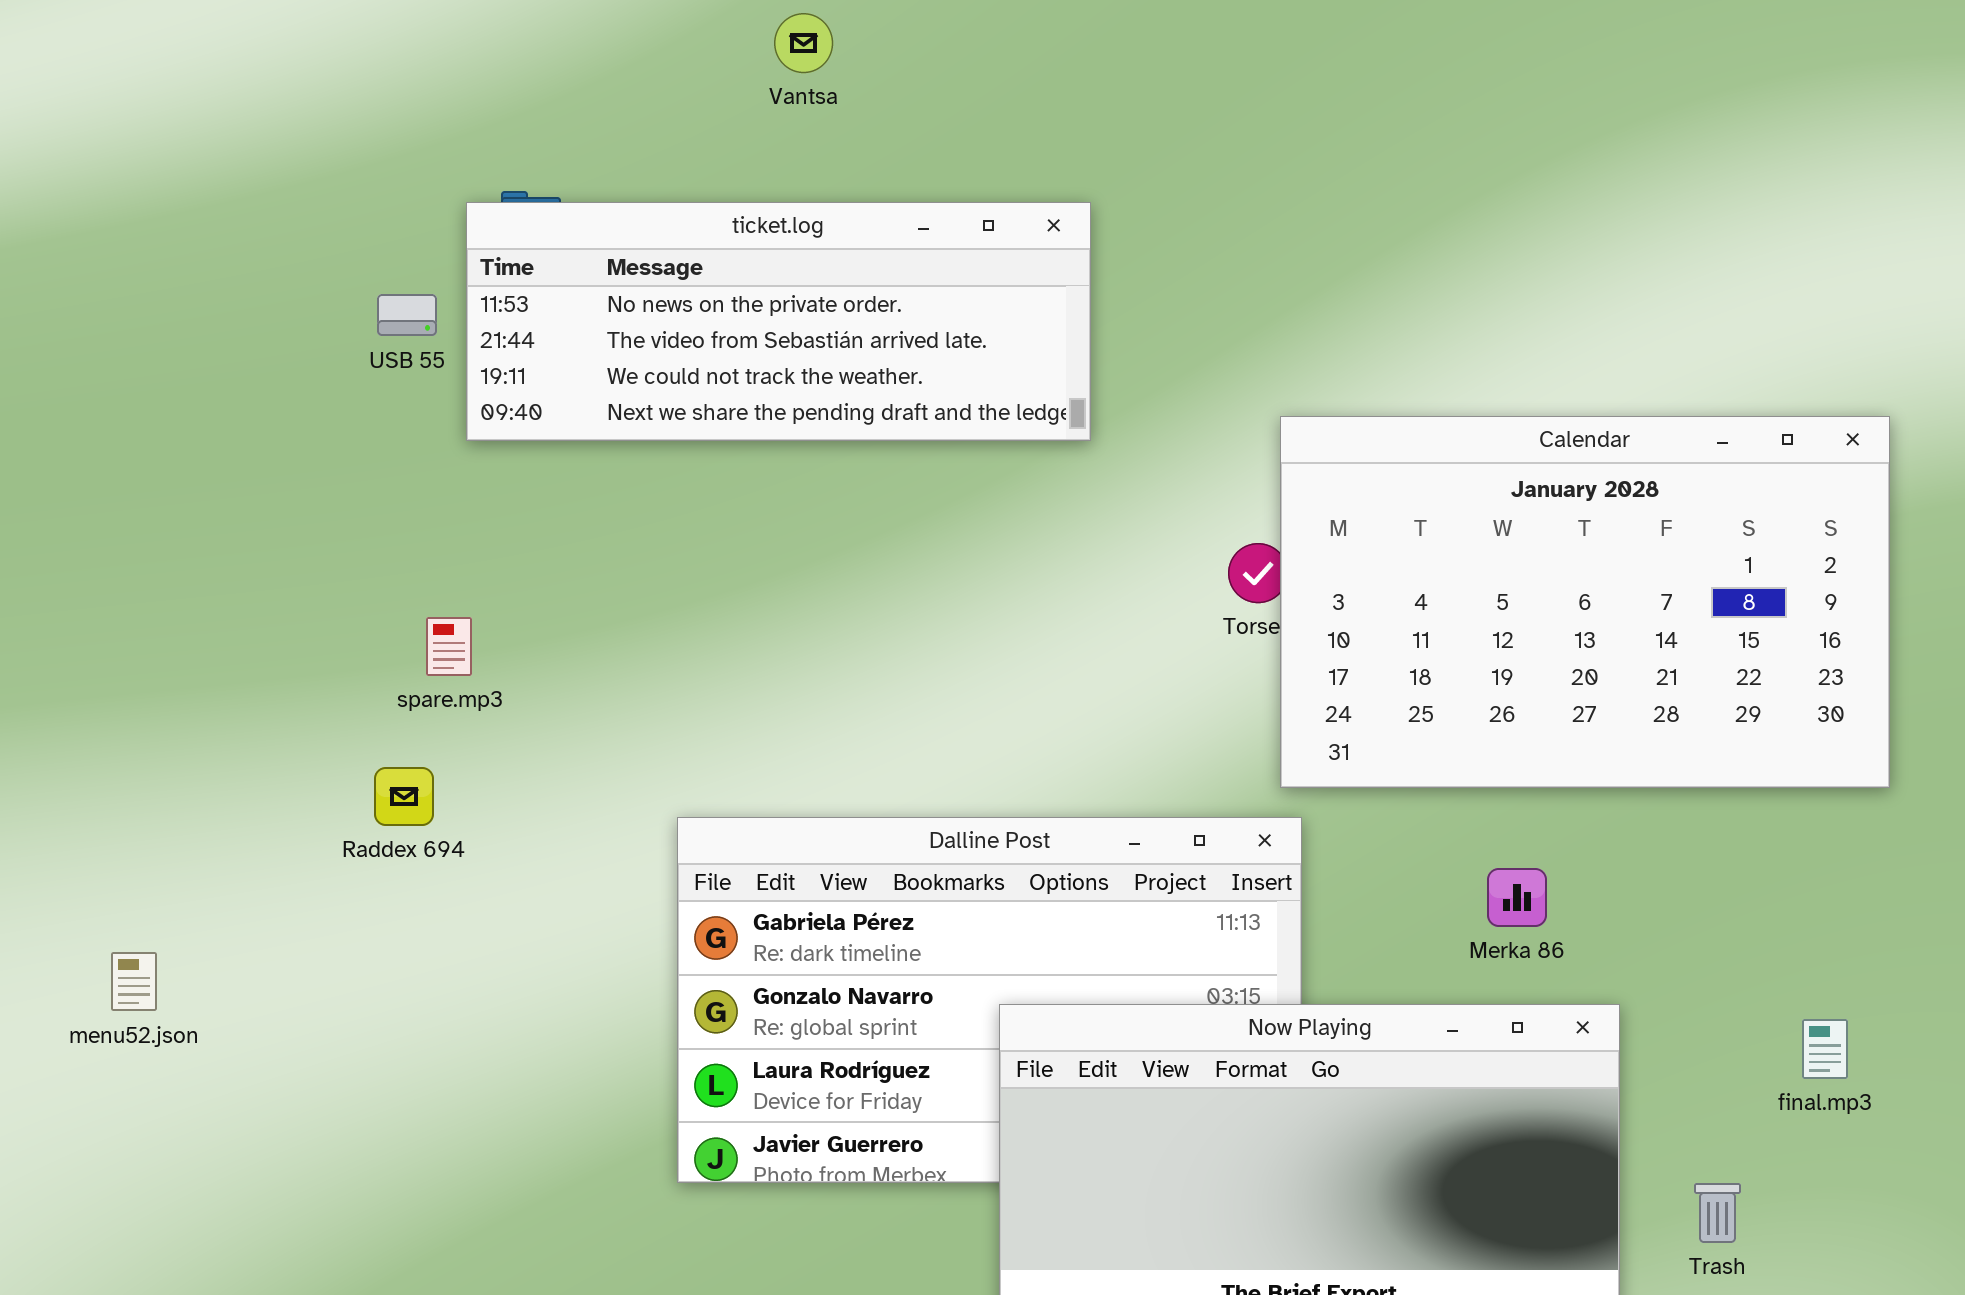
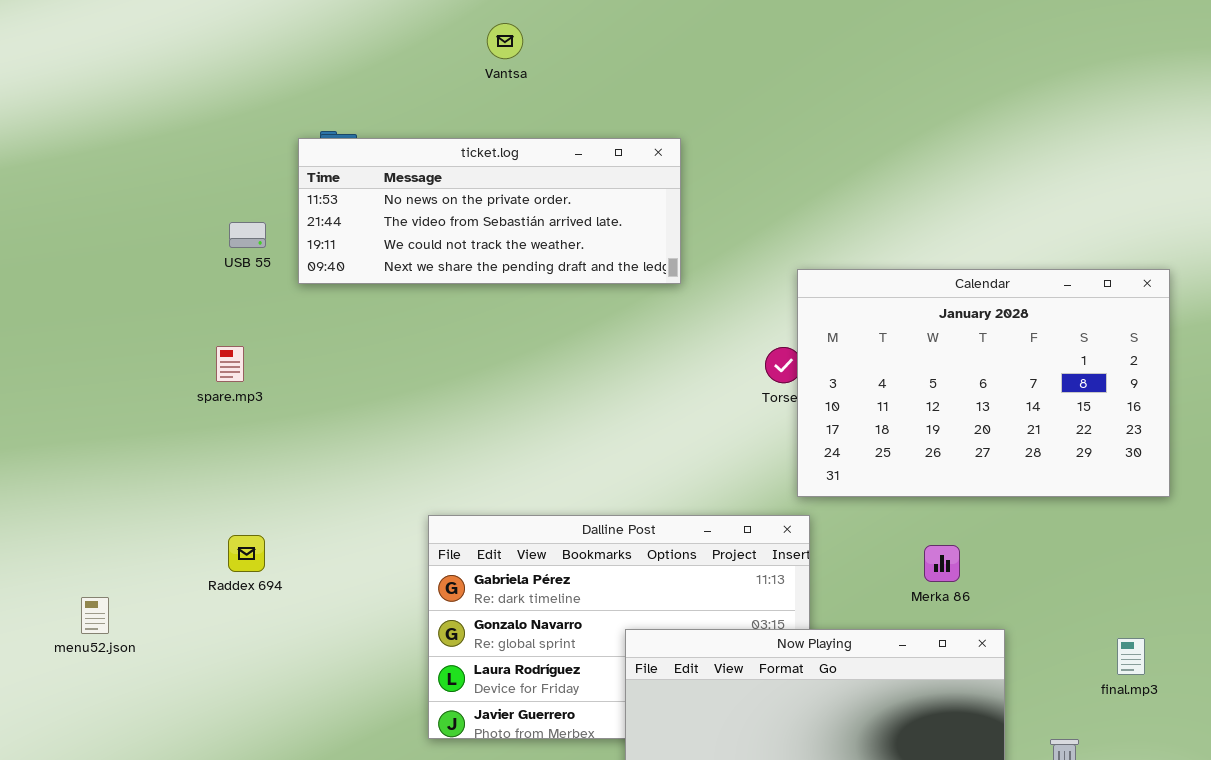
USB 55: [377,294,437,336] -> [229,222,266,248], moved
spare.mp3: [426,617,472,676] -> [216,346,244,382], moved
Raddex 694: [374,767,434,826] -> [228,535,265,572], moved

